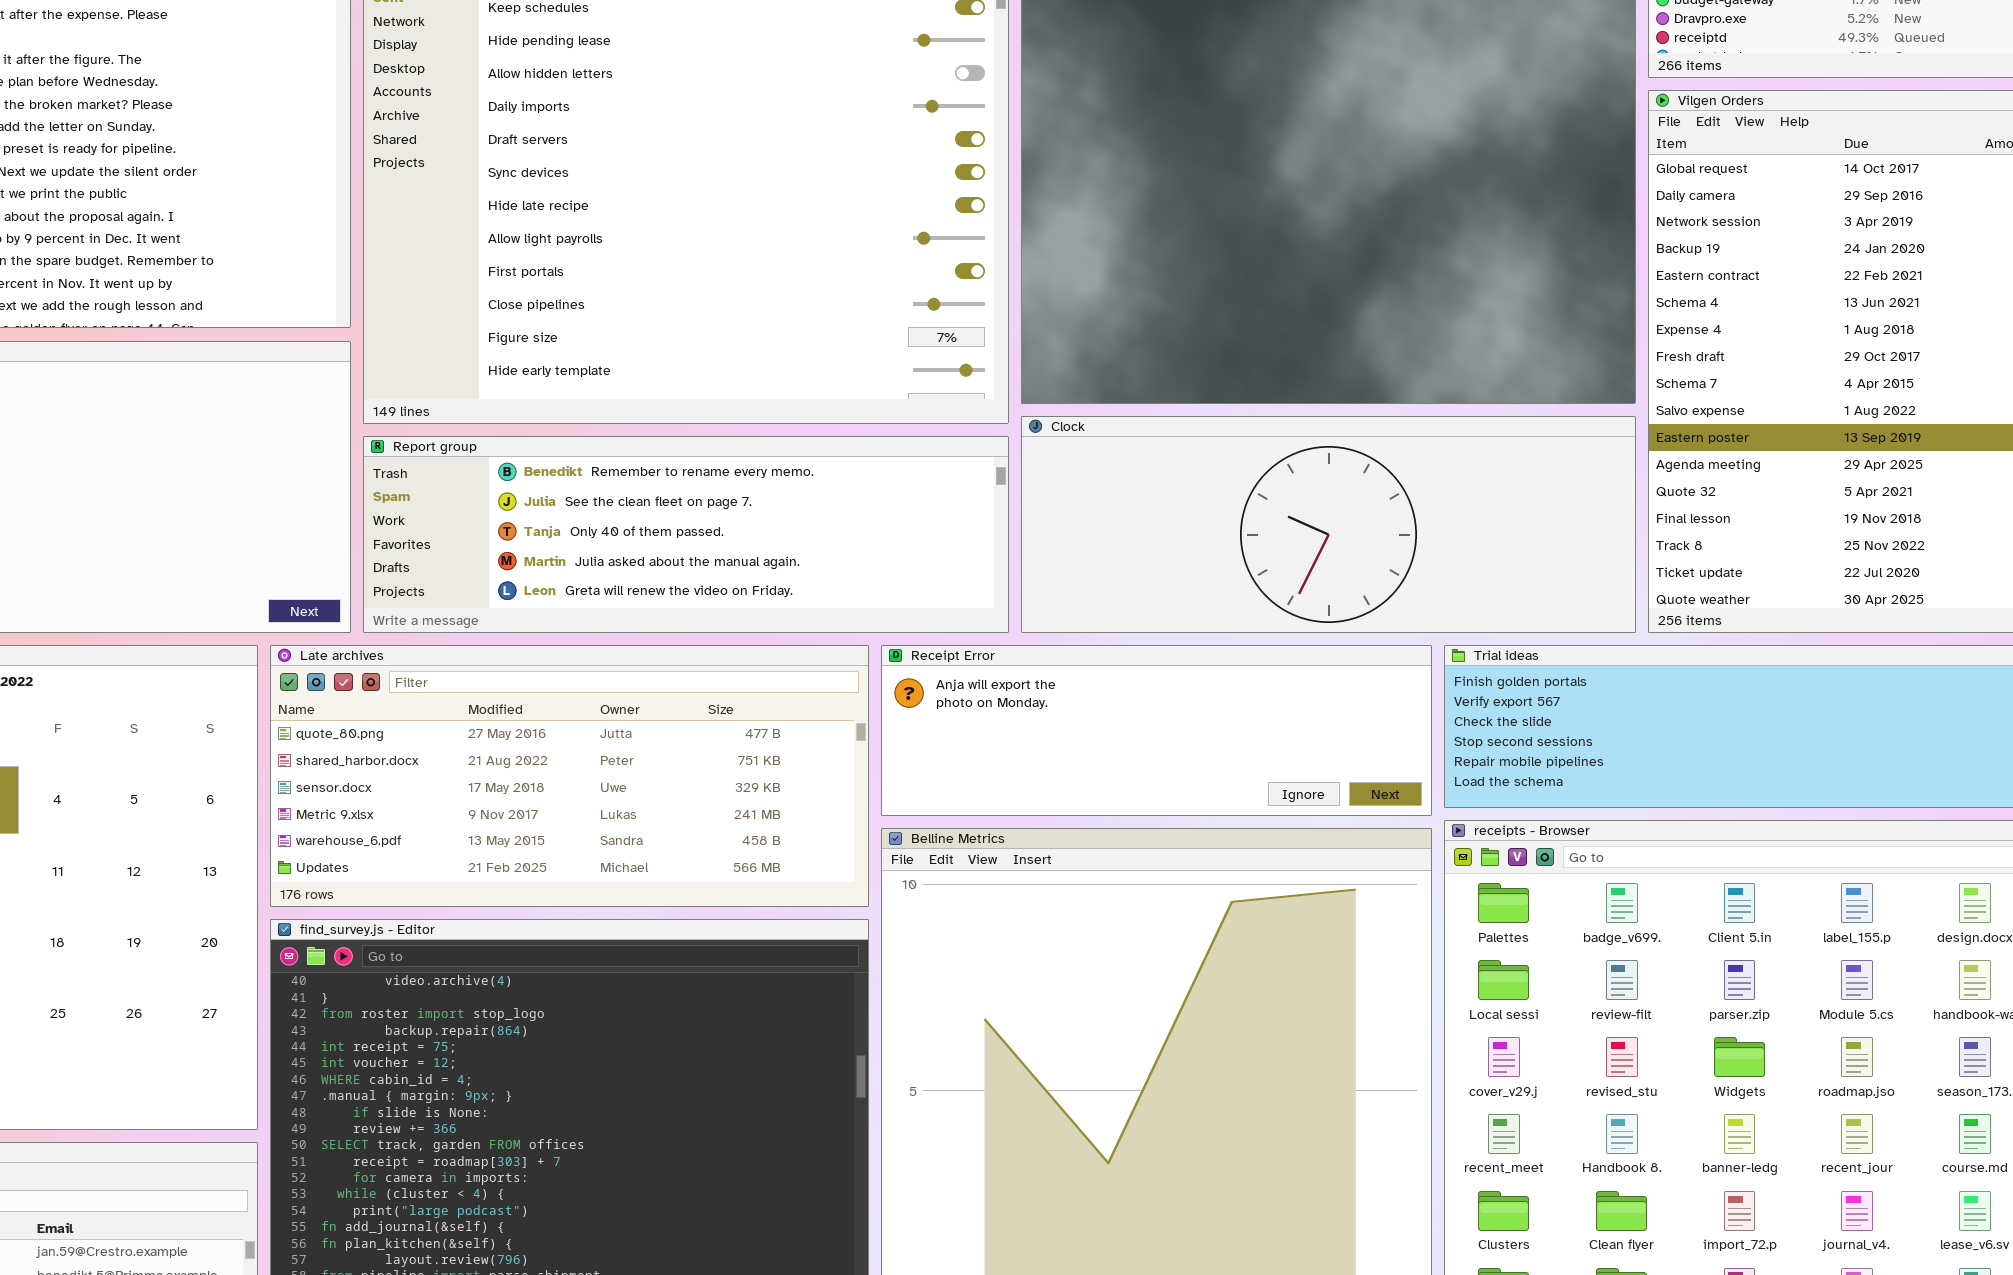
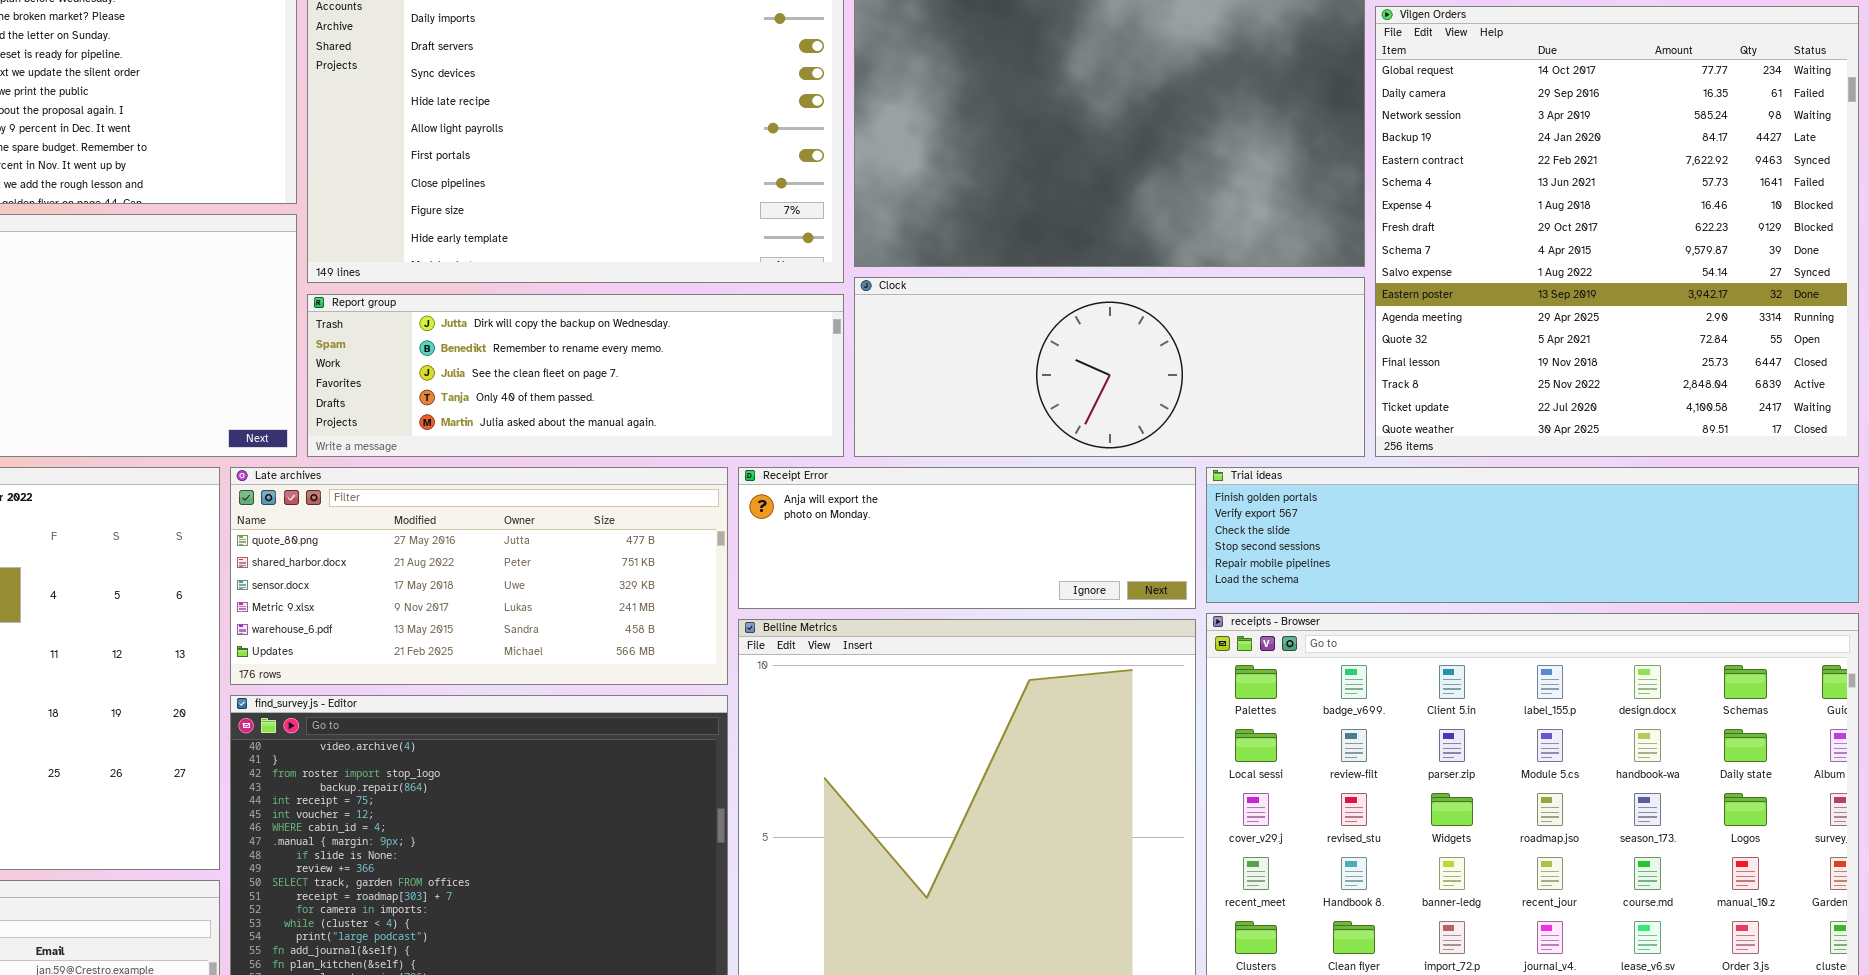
Report group: [363,436,1009,633] -> [307,294,844,457], scrolled up 1 row

